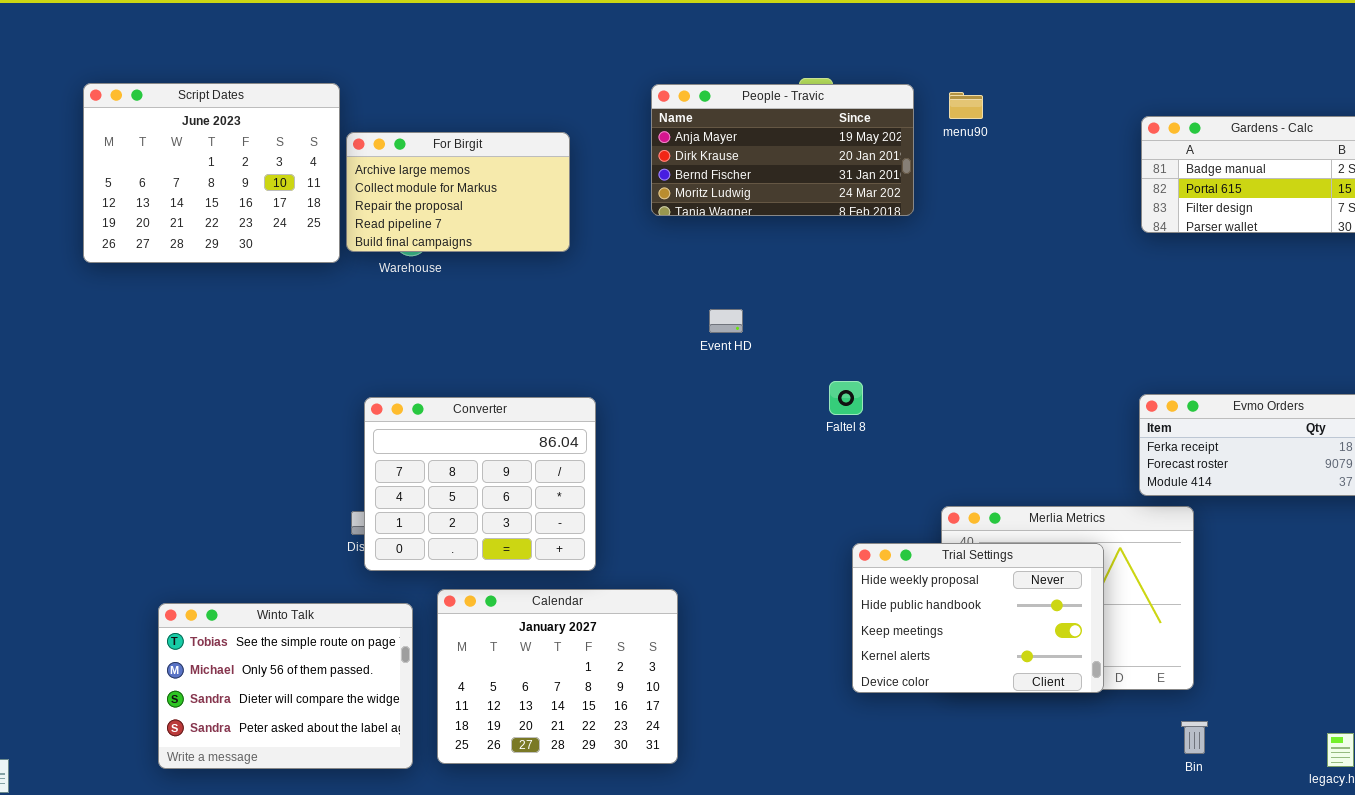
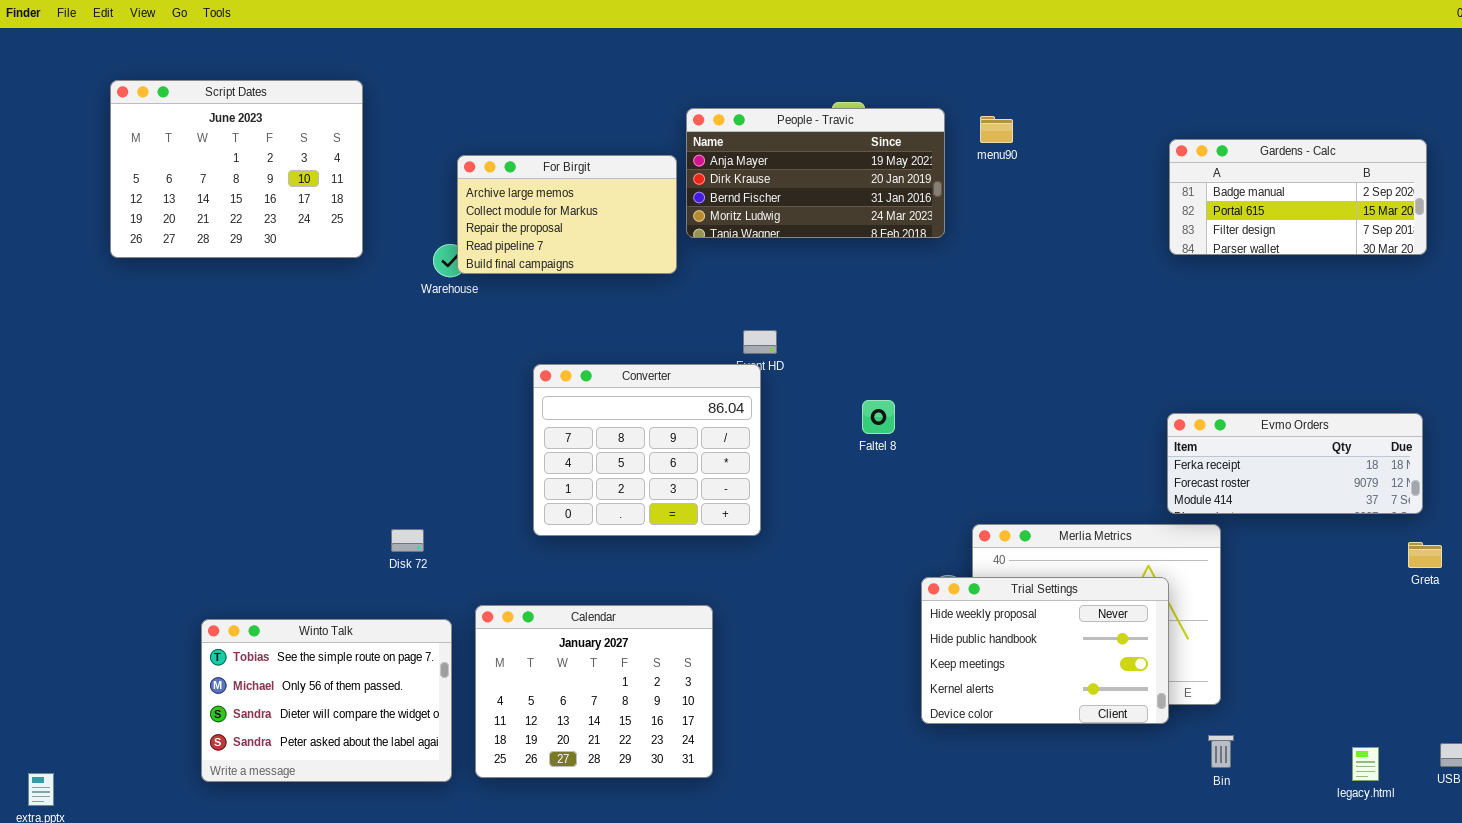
Script Dates: [83,83,340,263] -> [110,80,363,258], moved
For Birgit: [346,132,570,252] -> [457,155,677,274], moved
Converter: [364,397,596,571] -> [533,364,761,536], moved
Trial Settings: [852,543,1104,693] -> [921,577,1169,724], moved

